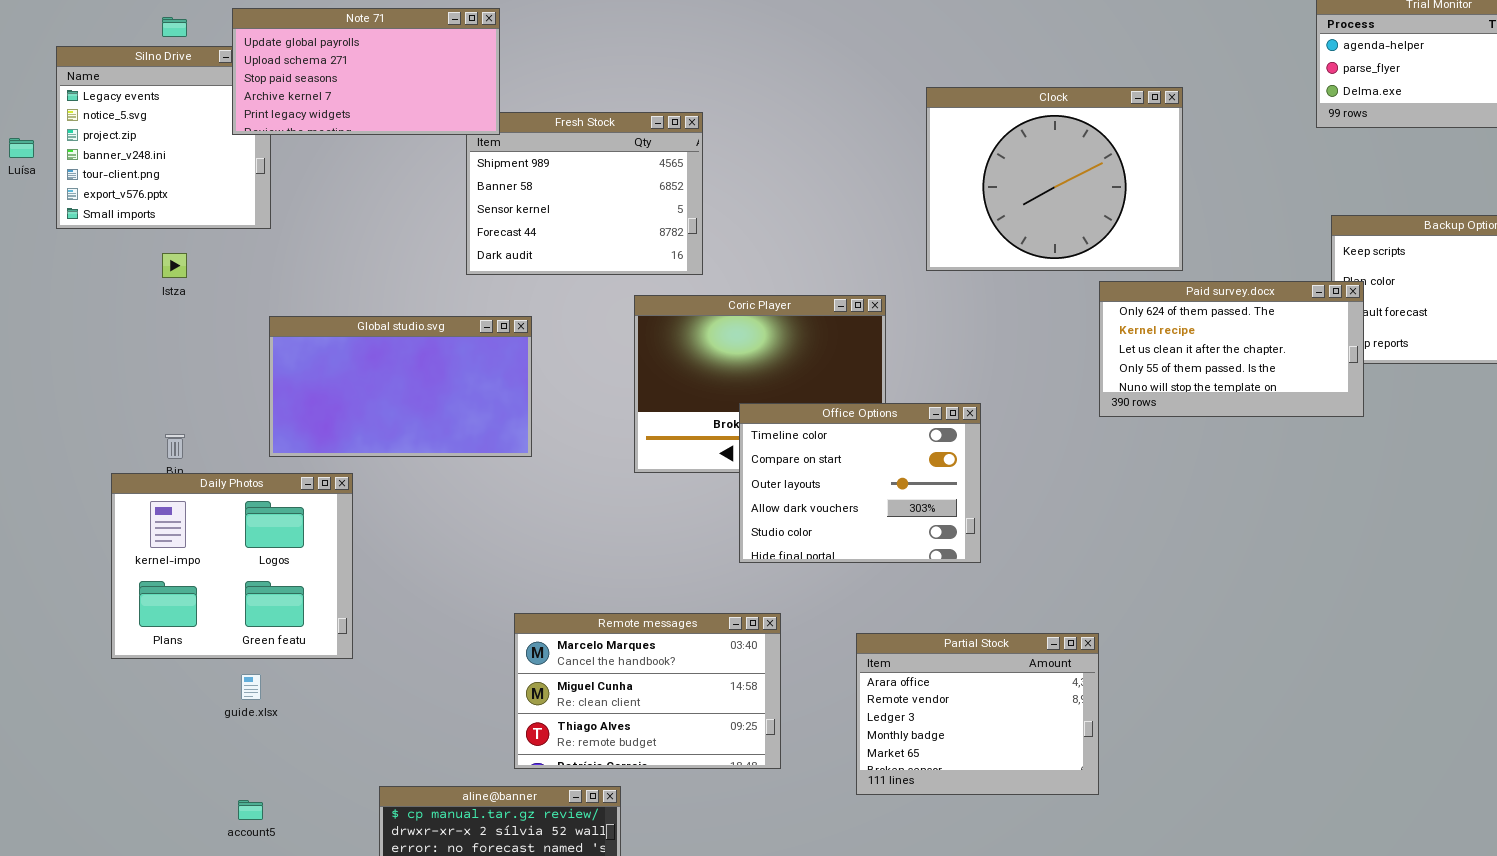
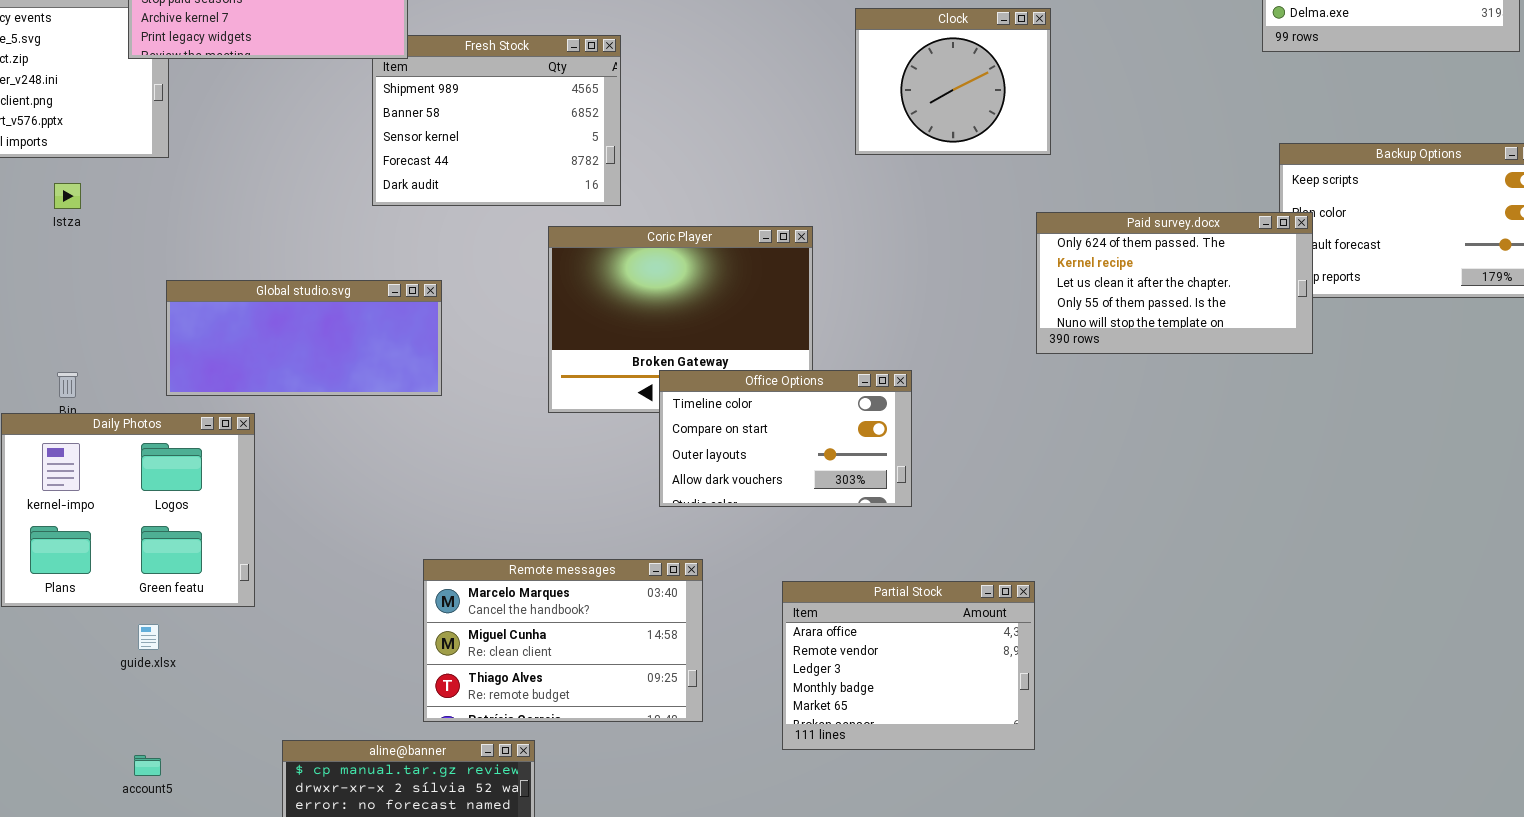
Clock: [926,87,1183,271] -> [855,8,1051,155], resized
Global studio.svg: [269,316,532,457] -> [166,280,442,396], resized
Office Options: [739,403,981,563] -> [659,370,912,507], resized

